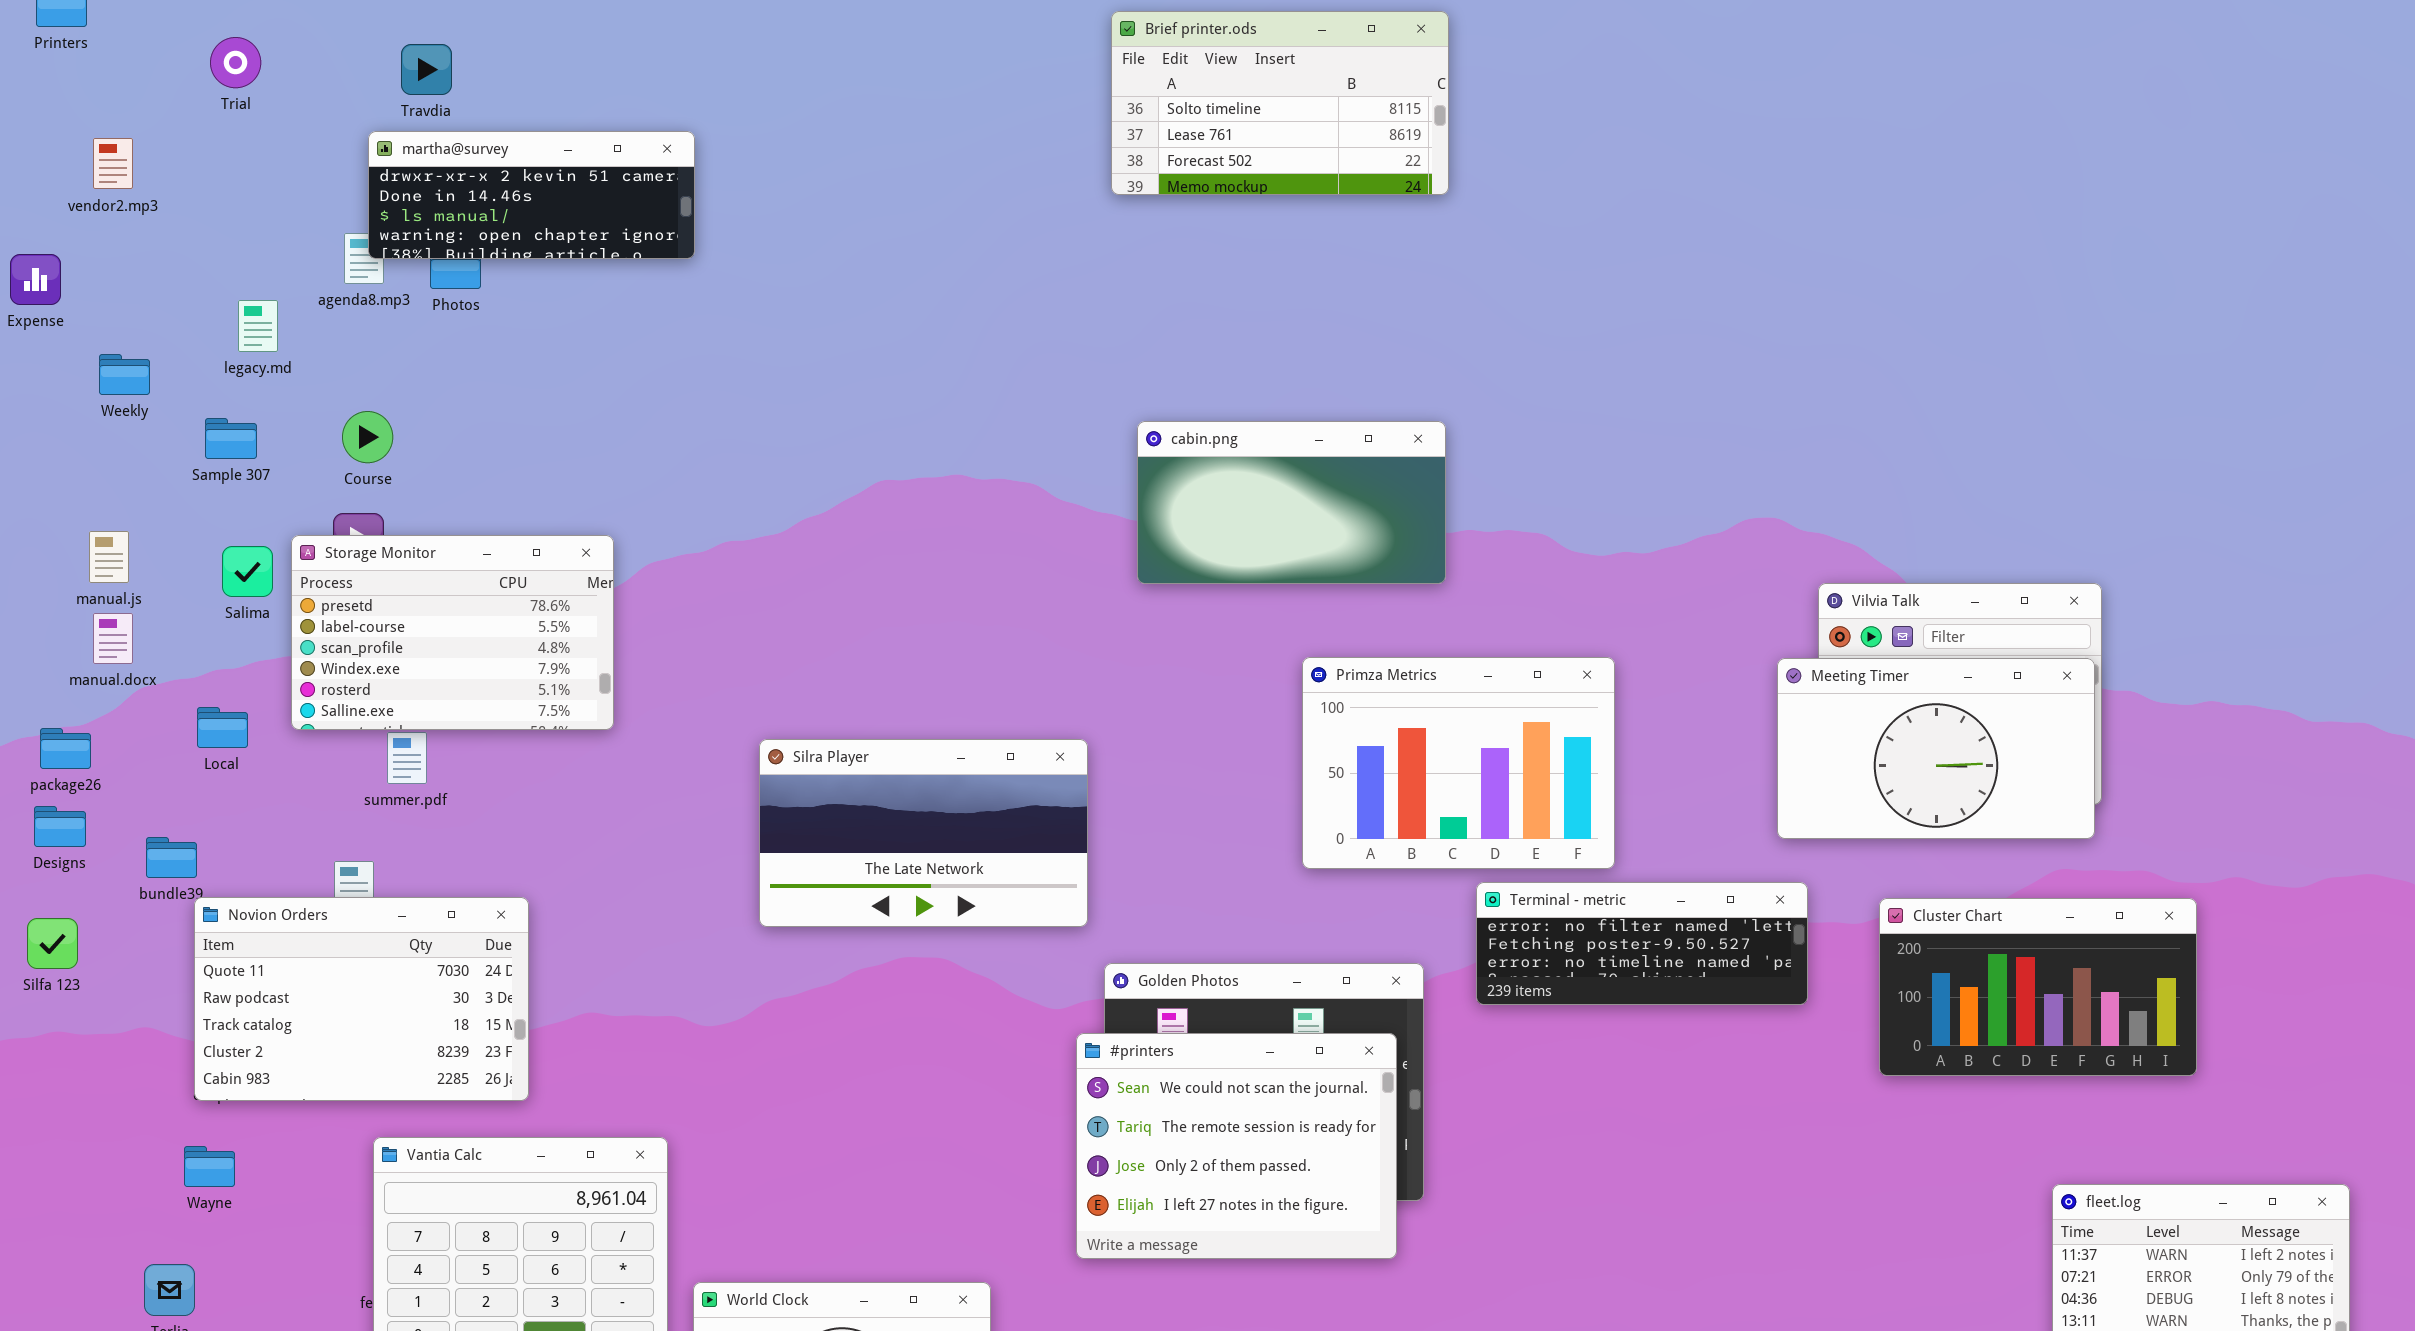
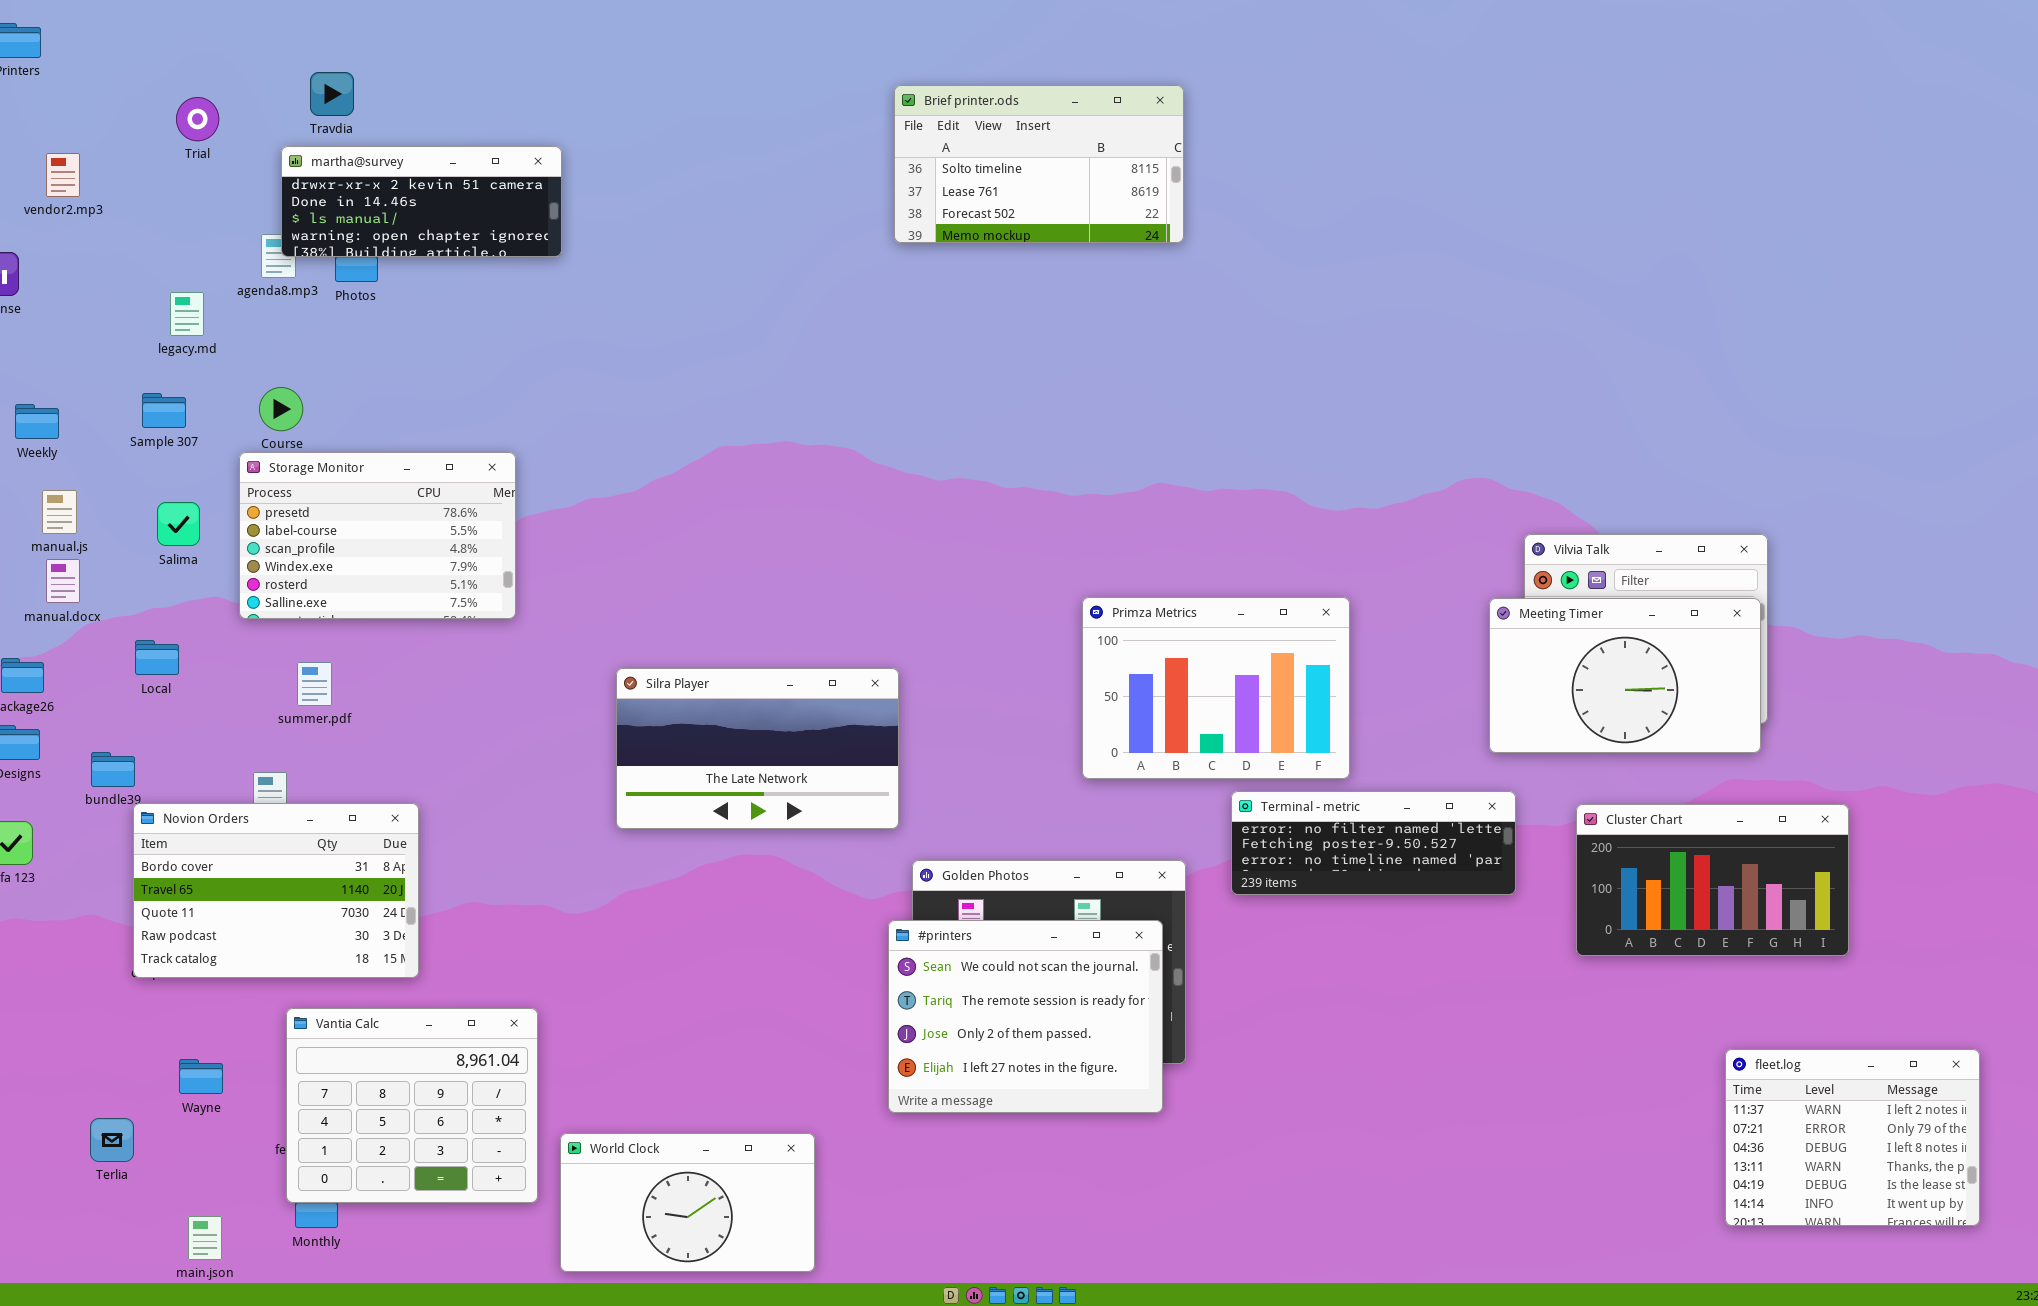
Brief printer.ods: [1111,11,1449,195] -> [894,85,1184,243], moved
Trial: [210,37,261,88] -> [176,97,219,141], moved
Weekly: [99,354,150,395] -> [15,404,59,439], moved
cabin.png: [1137,421,1446,584] -> none, closed
Storage Monitor: [291,535,614,730] -> [239,452,516,619], moved
Novion Orders: [194,897,529,1101] -> [133,803,419,978], scrolled up 2 rows
Wayne: [184,1146,235,1187] -> [179,1059,223,1094], moved

